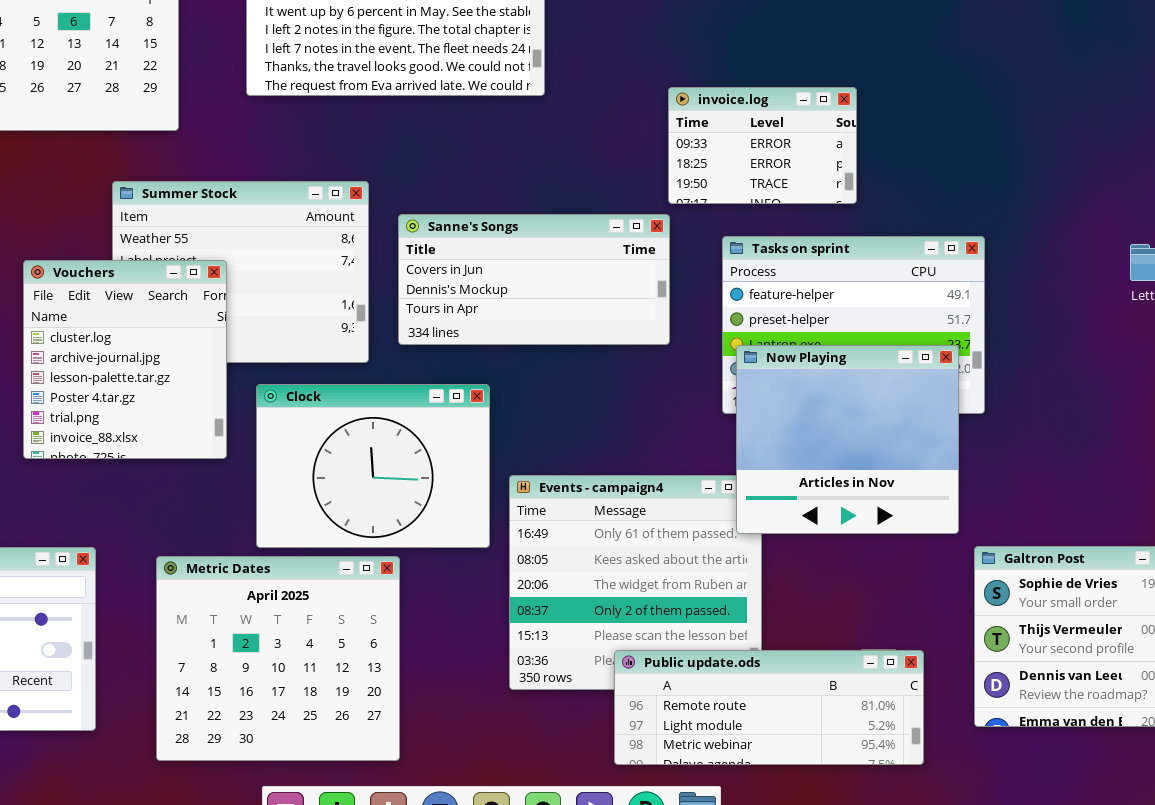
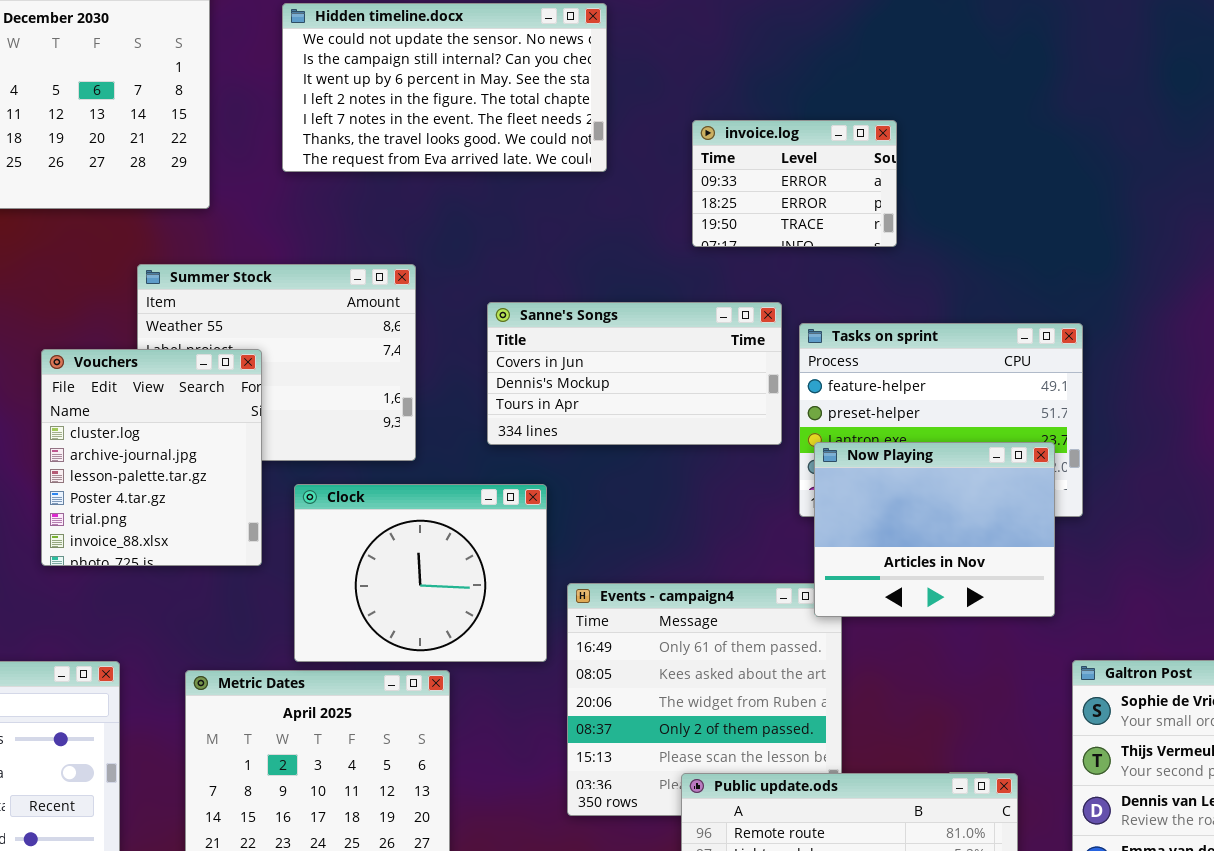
invoice.log: [668,87,857,204] -> [692,120,897,247], moved
Sanne's Songs: [398,214,670,345] -> [487,302,782,445], moved
Now Playing: [736,345,959,534] -> [814,442,1055,617], resized

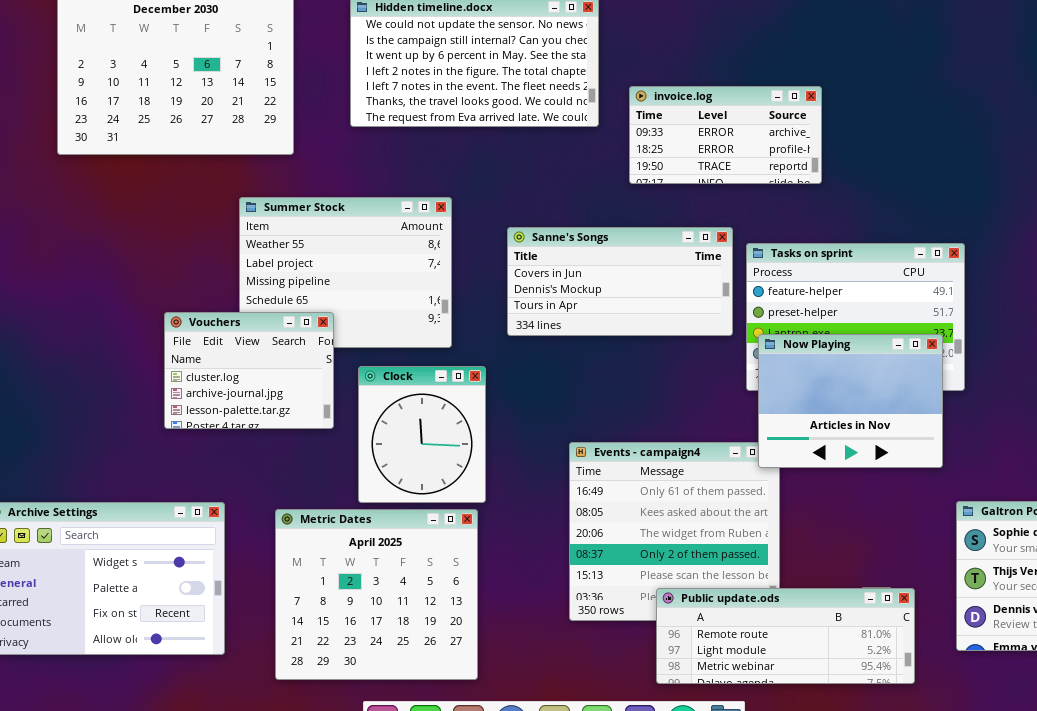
invoice.log: [692,120,897,247] -> [629,86,822,184], resized
Vouchers: [41,349,262,566] -> [164,312,334,429], resized
Clock: [294,484,547,662] -> [358,366,486,503], resized

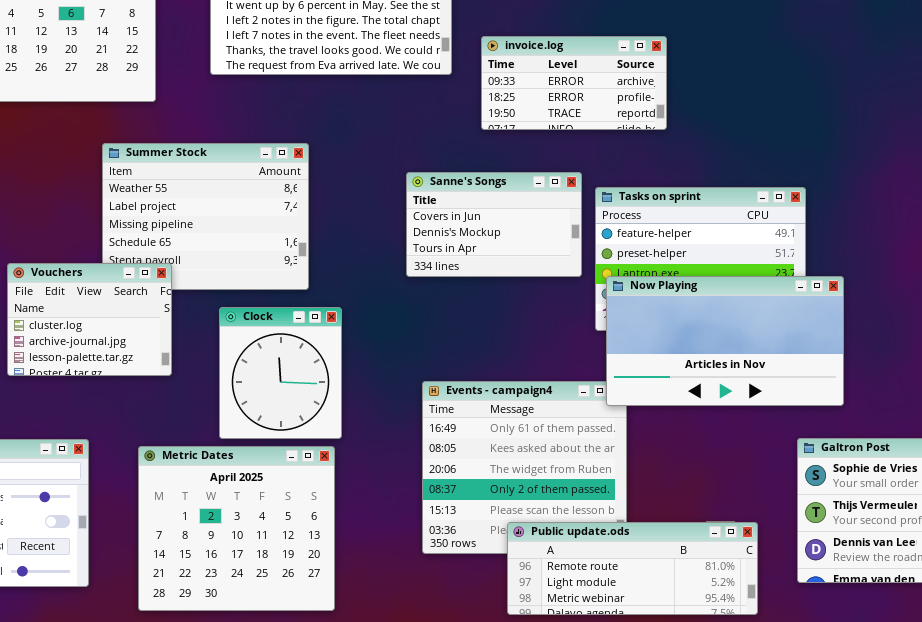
Sanne's Songs: [507,227,733,336] -> [406,172,582,277], resized
Vouchers: [164,312,334,429] -> [7,263,172,376], moved
Now Playing: [758,334,943,468] -> [606,276,844,406], resized

